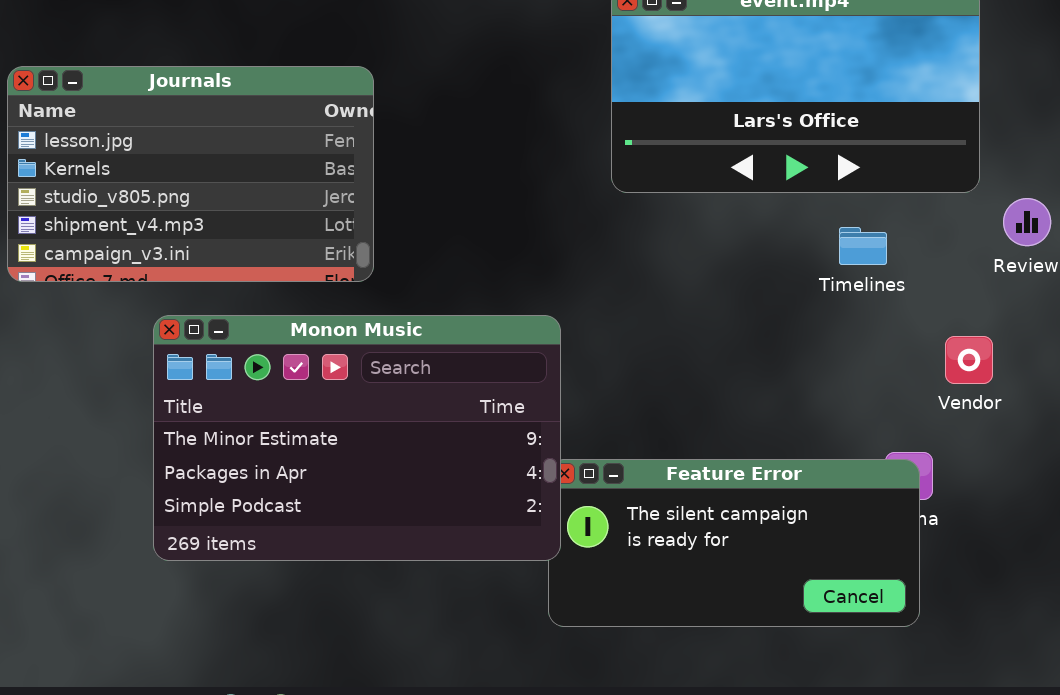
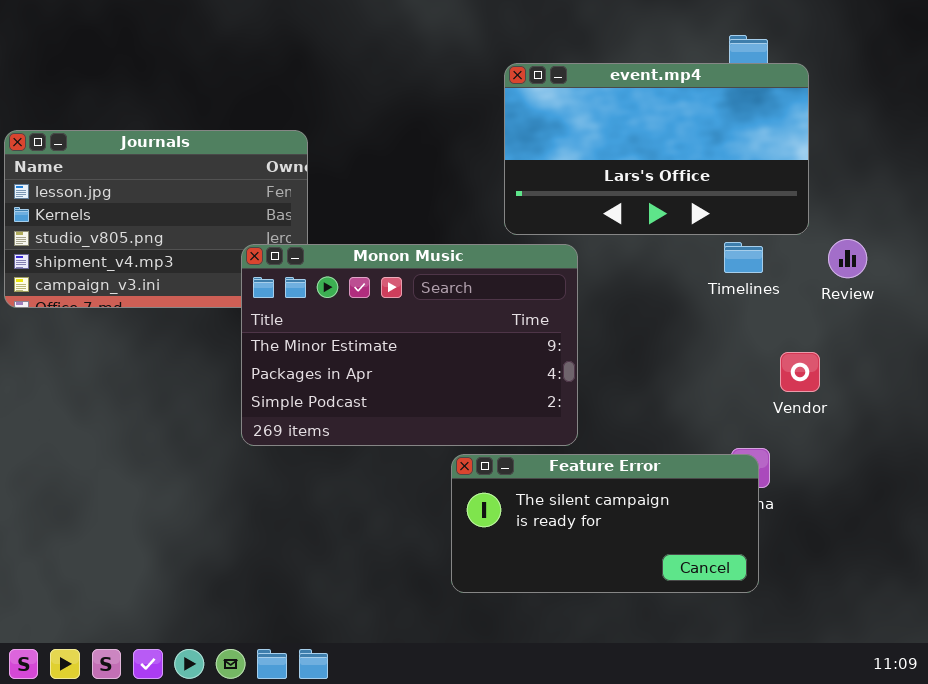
Timelines: [839,227,887,265] -> [724,242,763,273], moved
Monon Music: [153,315,561,561] -> [241,244,578,446], moved

